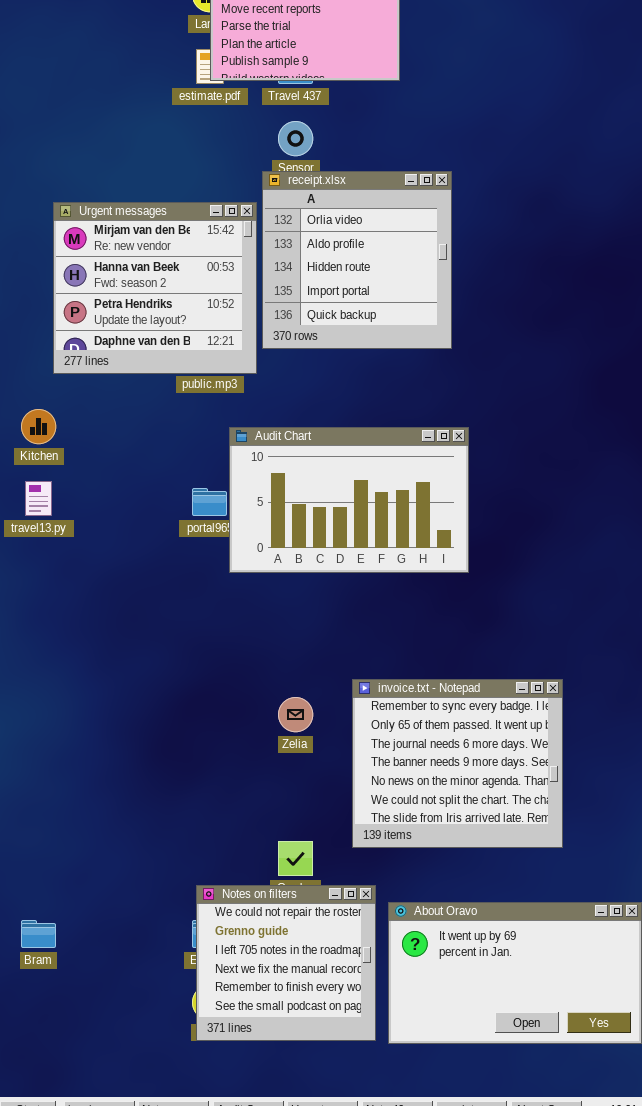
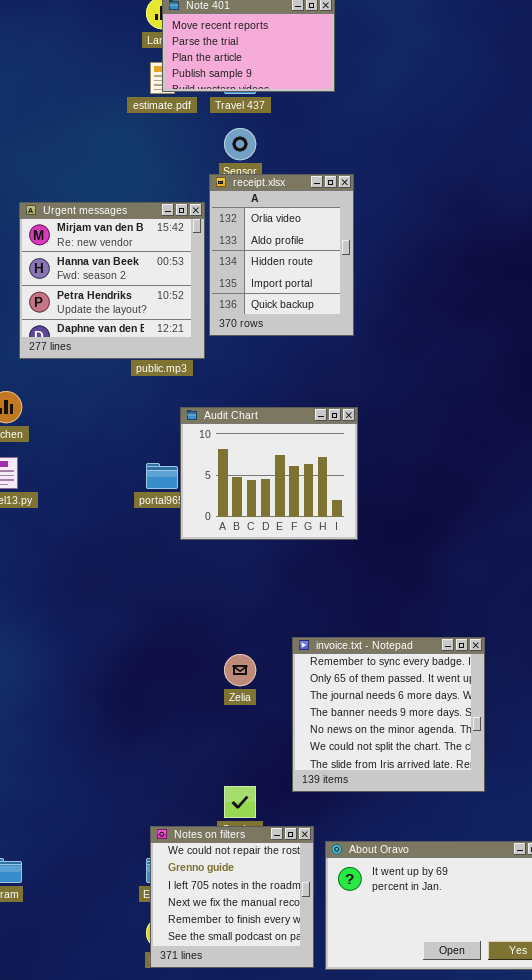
receipt.xlsx: [262,171,452,349] -> [209,174,354,336], resized
Audit Chart: [229,427,469,573] -> [180,407,358,540], resized

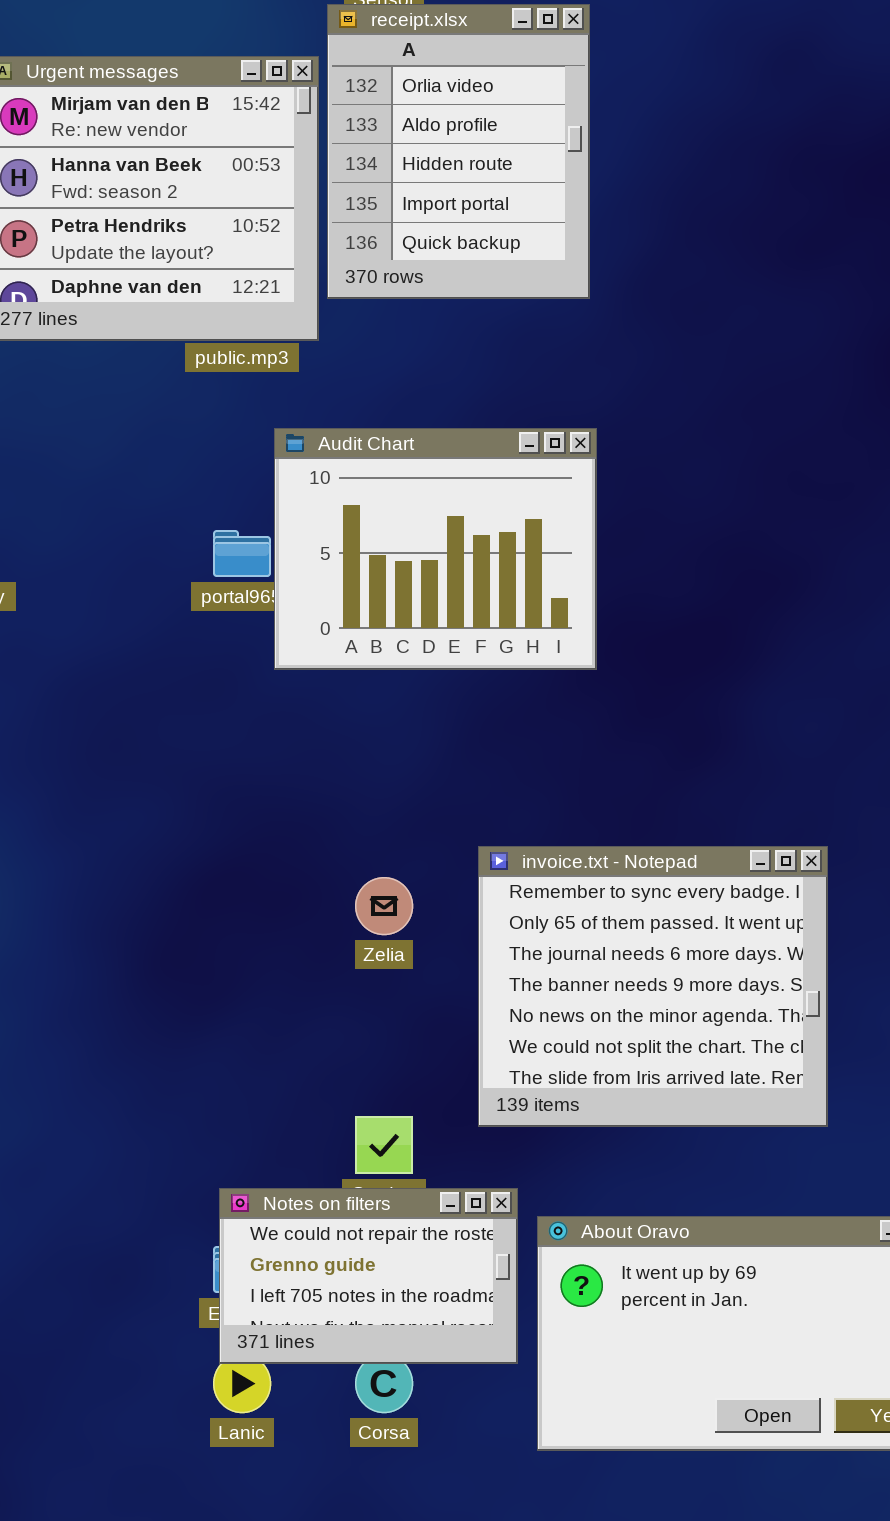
Notes on filters: [150,826,314,968] -> [219,1188,518,1364], resized

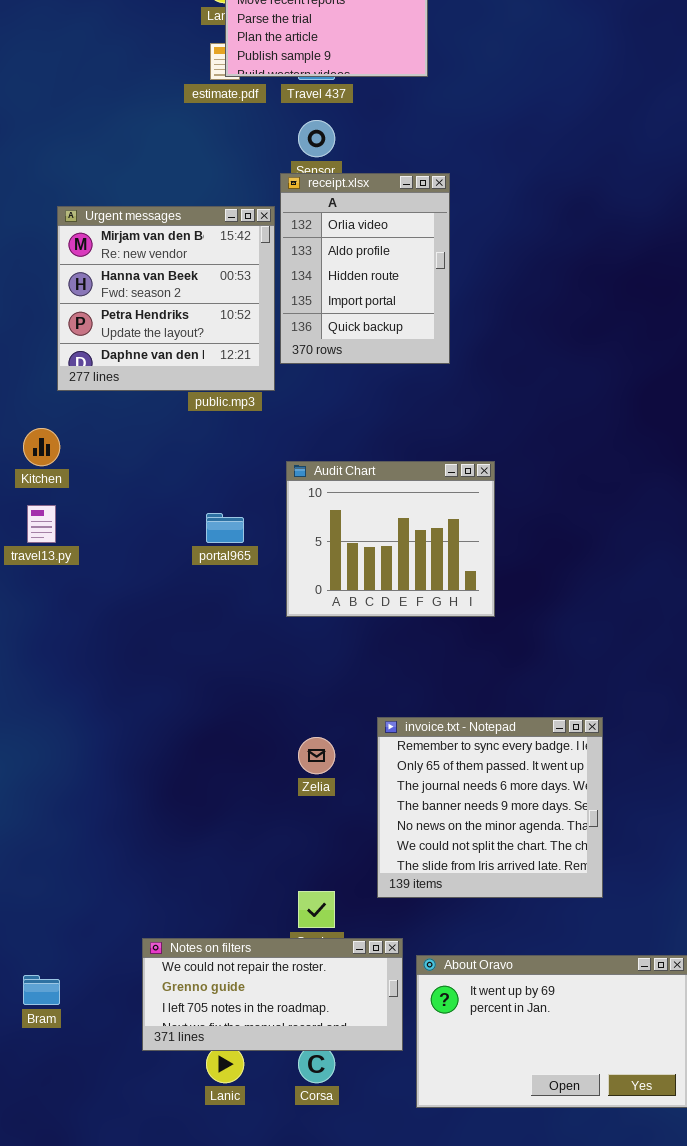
Audit Chart: [274,428,597,670] -> [286,461,495,617], moved
Notes on filters: [219,1188,518,1364] -> [142,938,403,1051], resized

